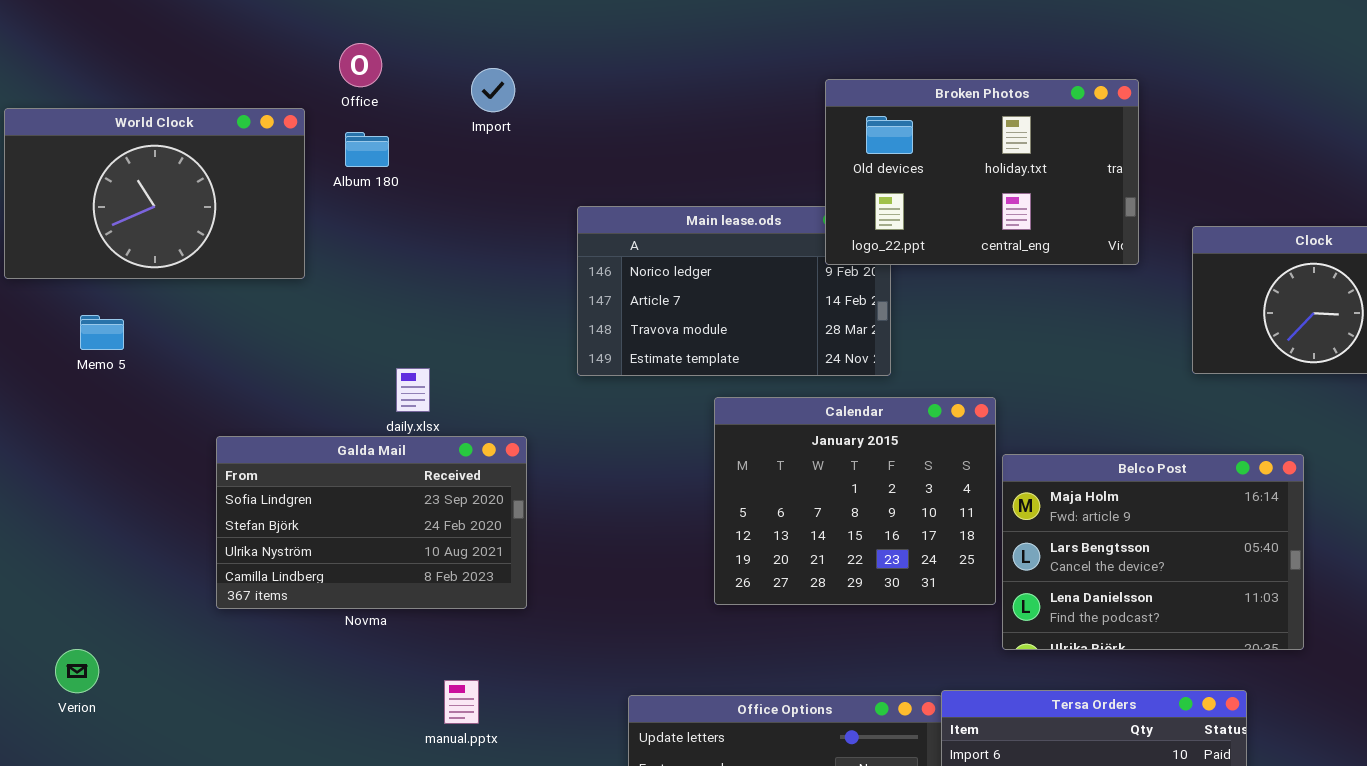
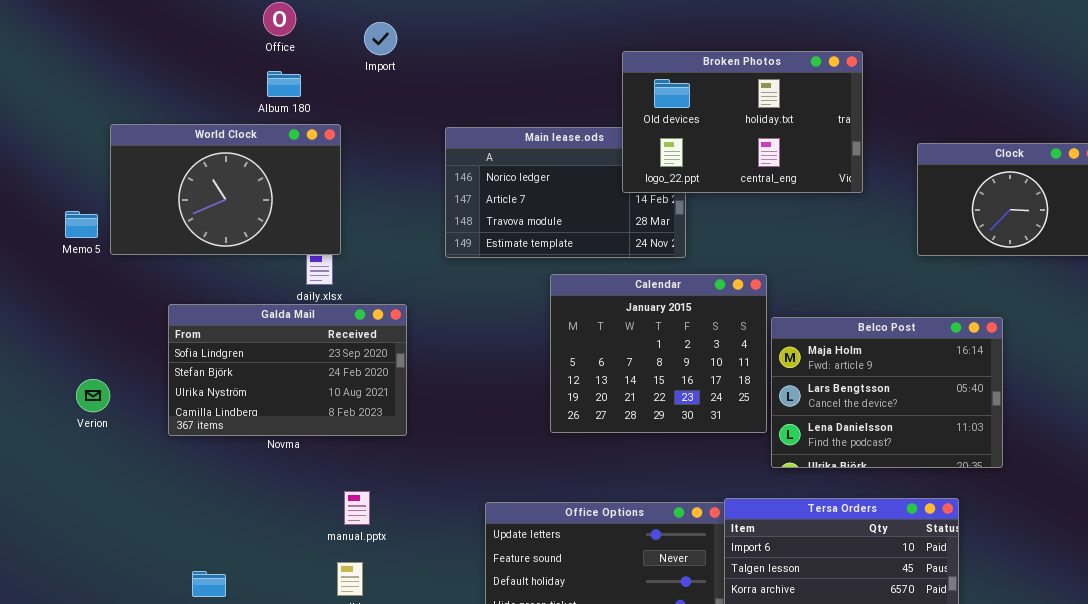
Broken Photos: [825,79,1139,265] -> [622,51,863,193], moved
World Clock: [4,108,305,279] -> [110,124,341,255], moved
Verion: [55,649,99,693] -> [76,379,110,412], moved

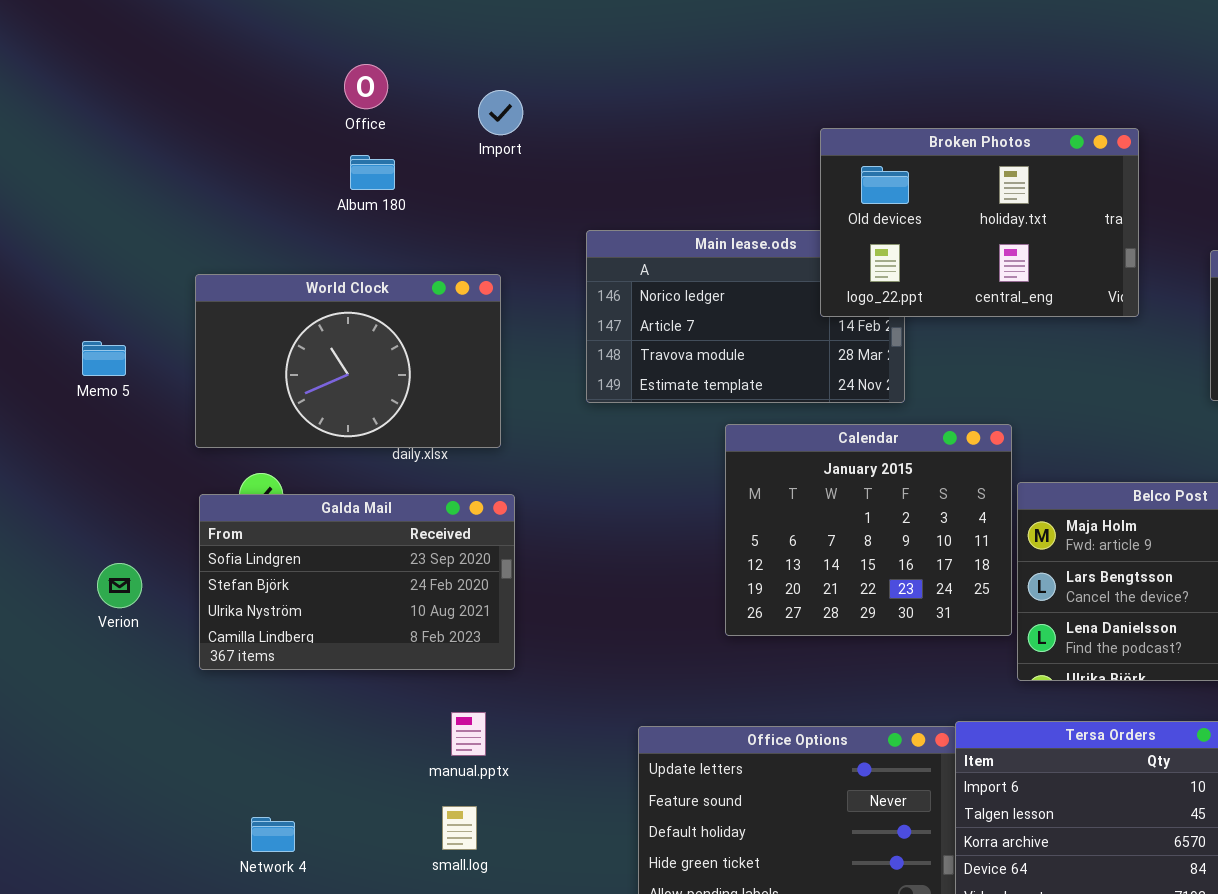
World Clock: [110,124,341,255] -> [195,274,501,448], moved
Galda Mail: [168,304,407,436] -> [199,494,515,670], moved

